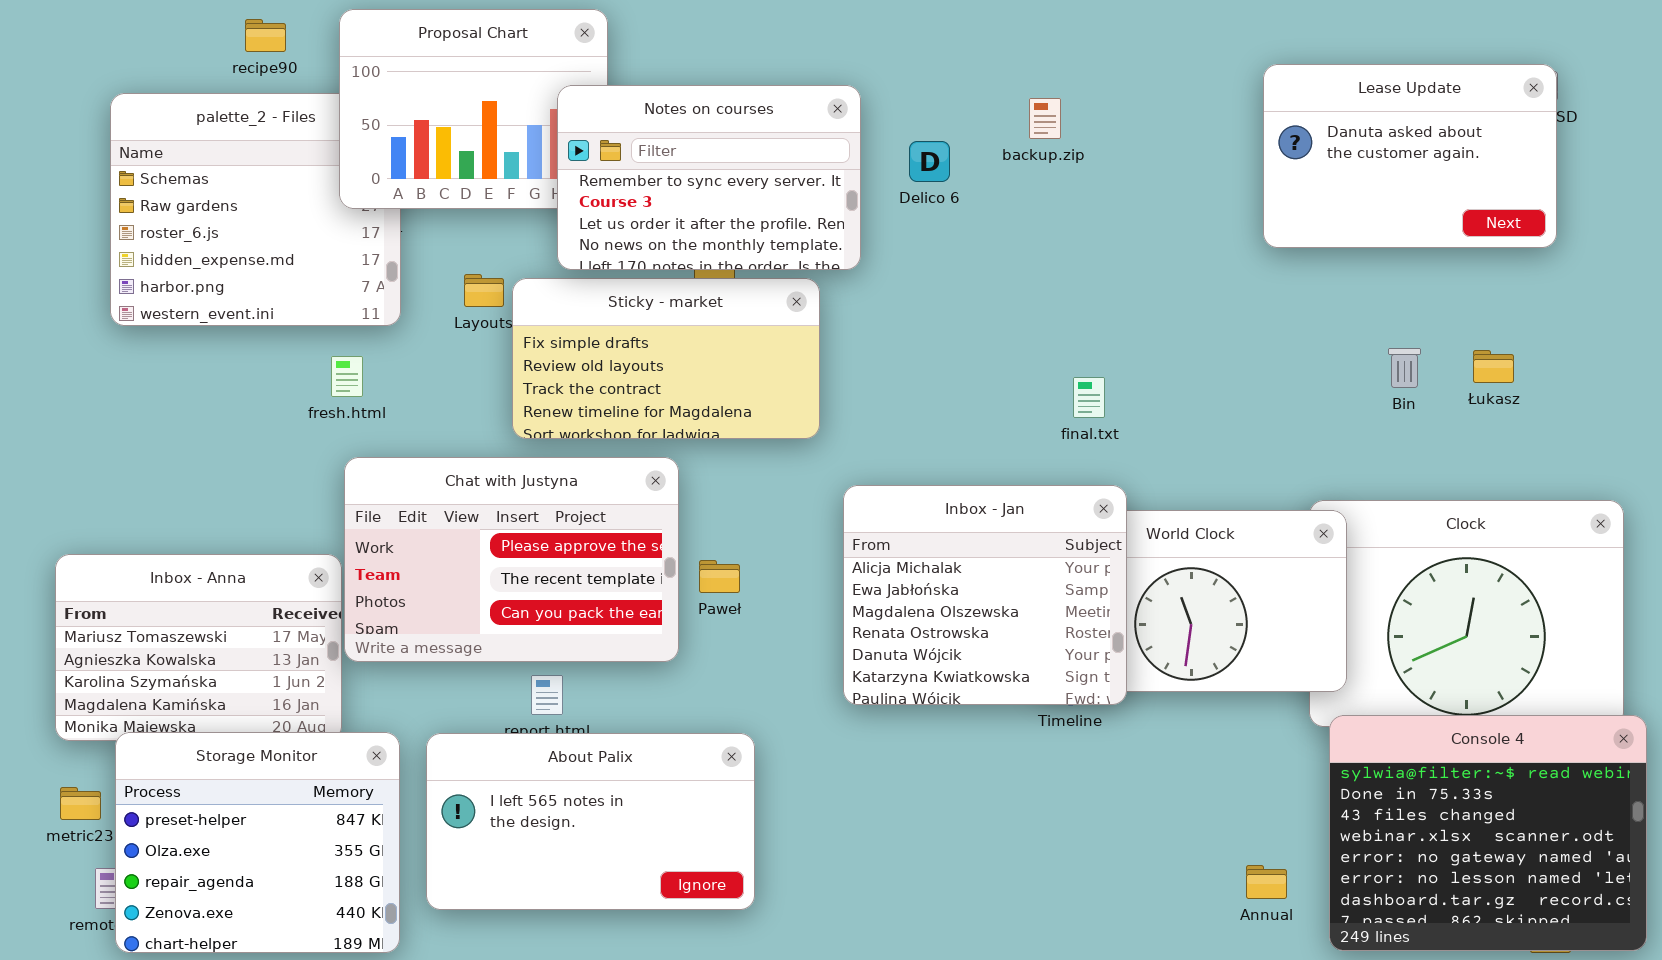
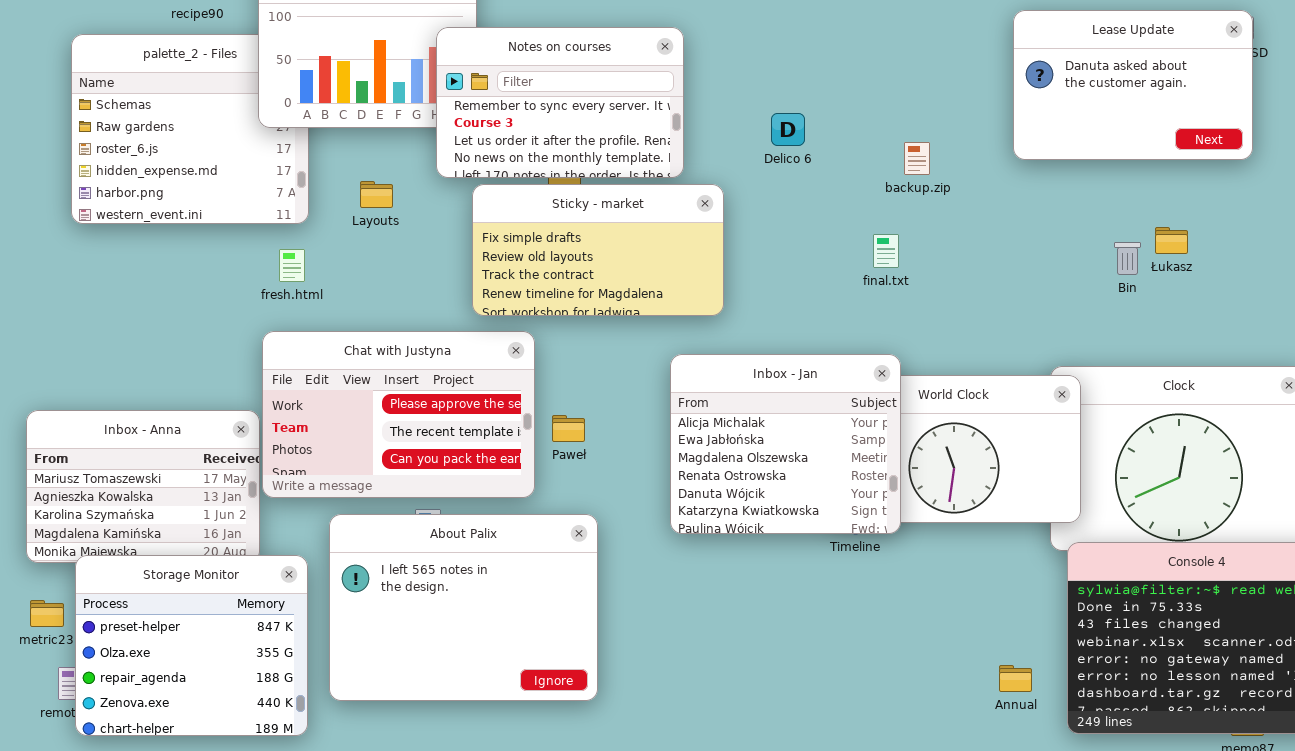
backup.zip: [1029,98,1061,139] -> [904,142,930,175], moved
Delico 6: [909,141,950,182] -> [771,113,805,146], moved
Sticky - market: [512,278,820,439] -> [472,184,724,316], moved
Łukasz: [1473,350,1514,383] -> [1155,227,1188,254], moved
fresh.html: [331,356,363,397] -> [279,249,305,282], moved
final.txt: [1073,377,1105,418] -> [873,234,899,268], moved
About Palix: [426,733,755,910] -> [329,514,598,701], resized

